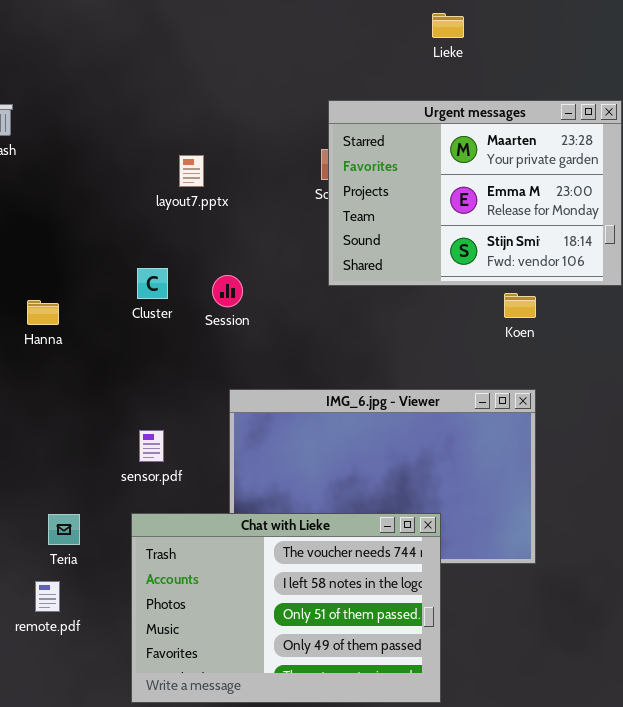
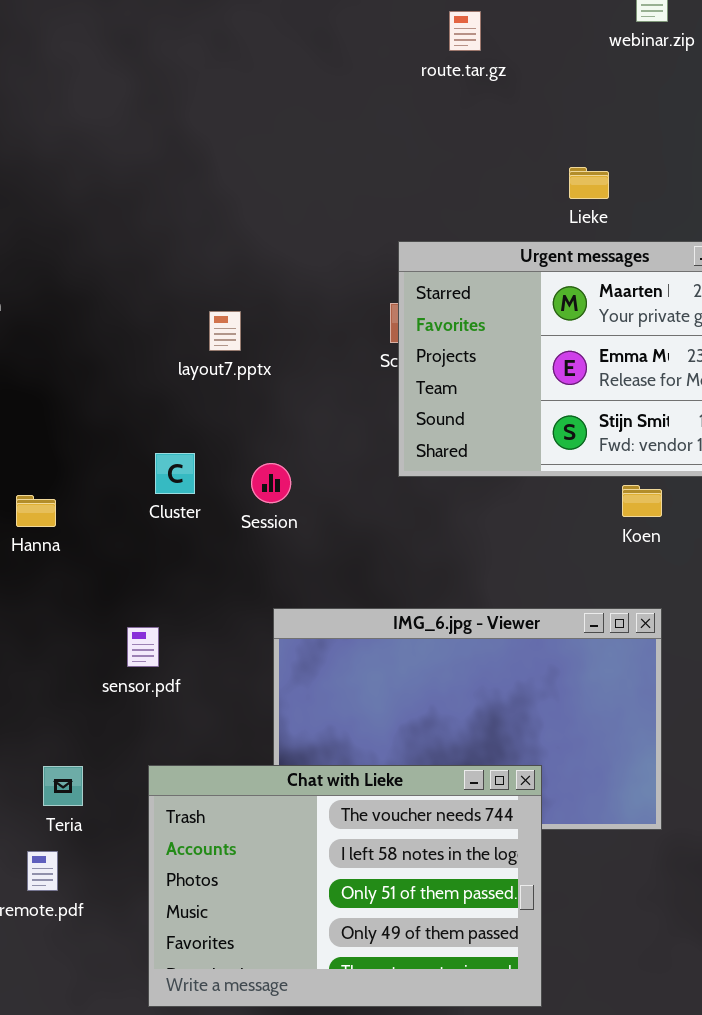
Lieke: [432,13,464,38] -> [569,167,609,199], moved
sensor.pdf: [139,430,164,462] -> [127,627,159,667], moved

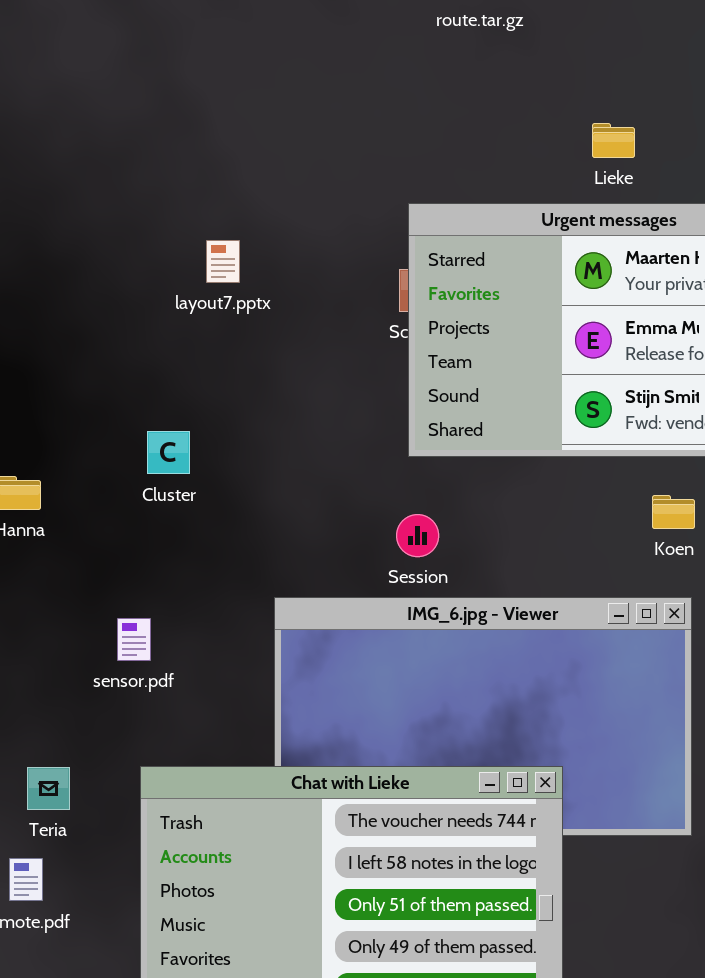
layout7.pptx: [209,311,241,351] -> [206,240,240,283], moved
Session: [251,463,291,503] -> [396,514,439,557], moved
Koen: [622,485,662,517] -> [652,495,695,529], moved

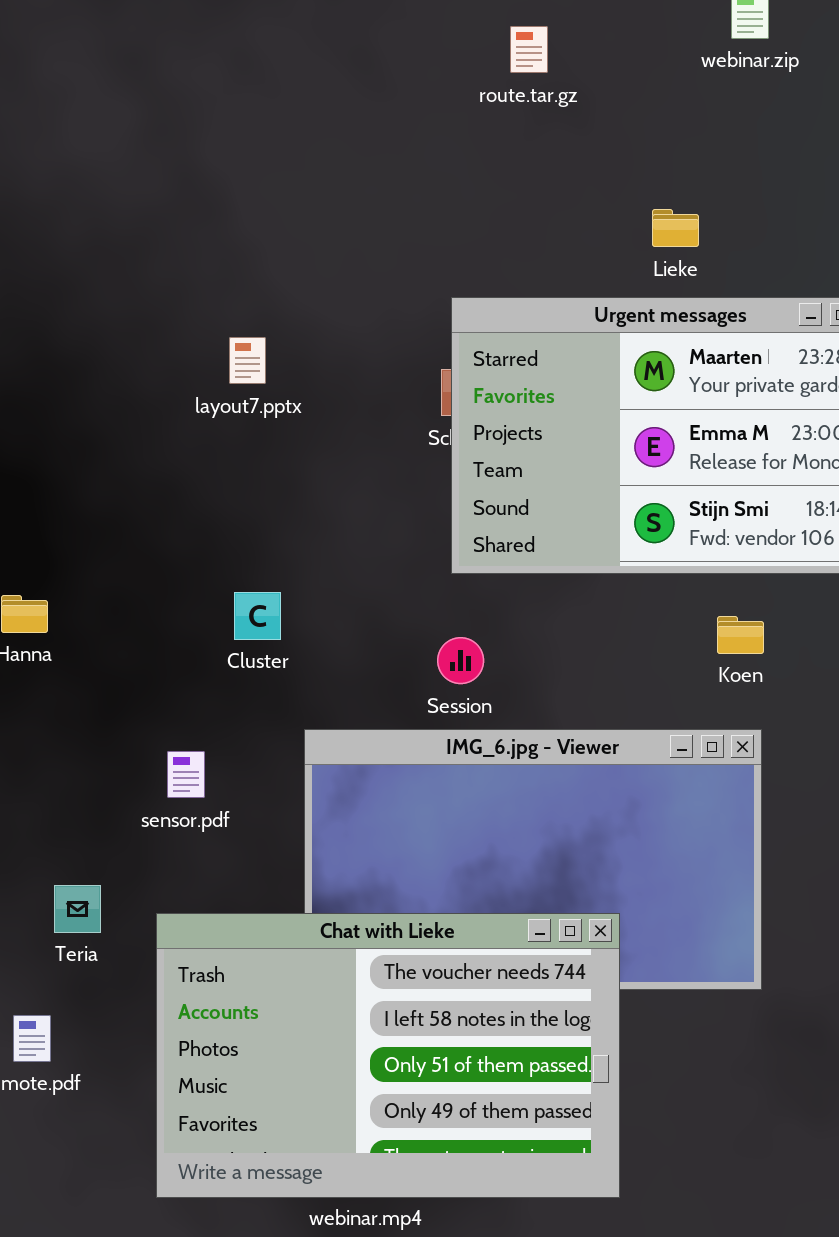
Cluster: [147,431,190,474] -> [234,592,281,640], moved
sensor.pdf: [117,618,151,661] -> [167,751,205,798], moved
Teria: [27,767,70,810] -> [54,885,101,933], moved

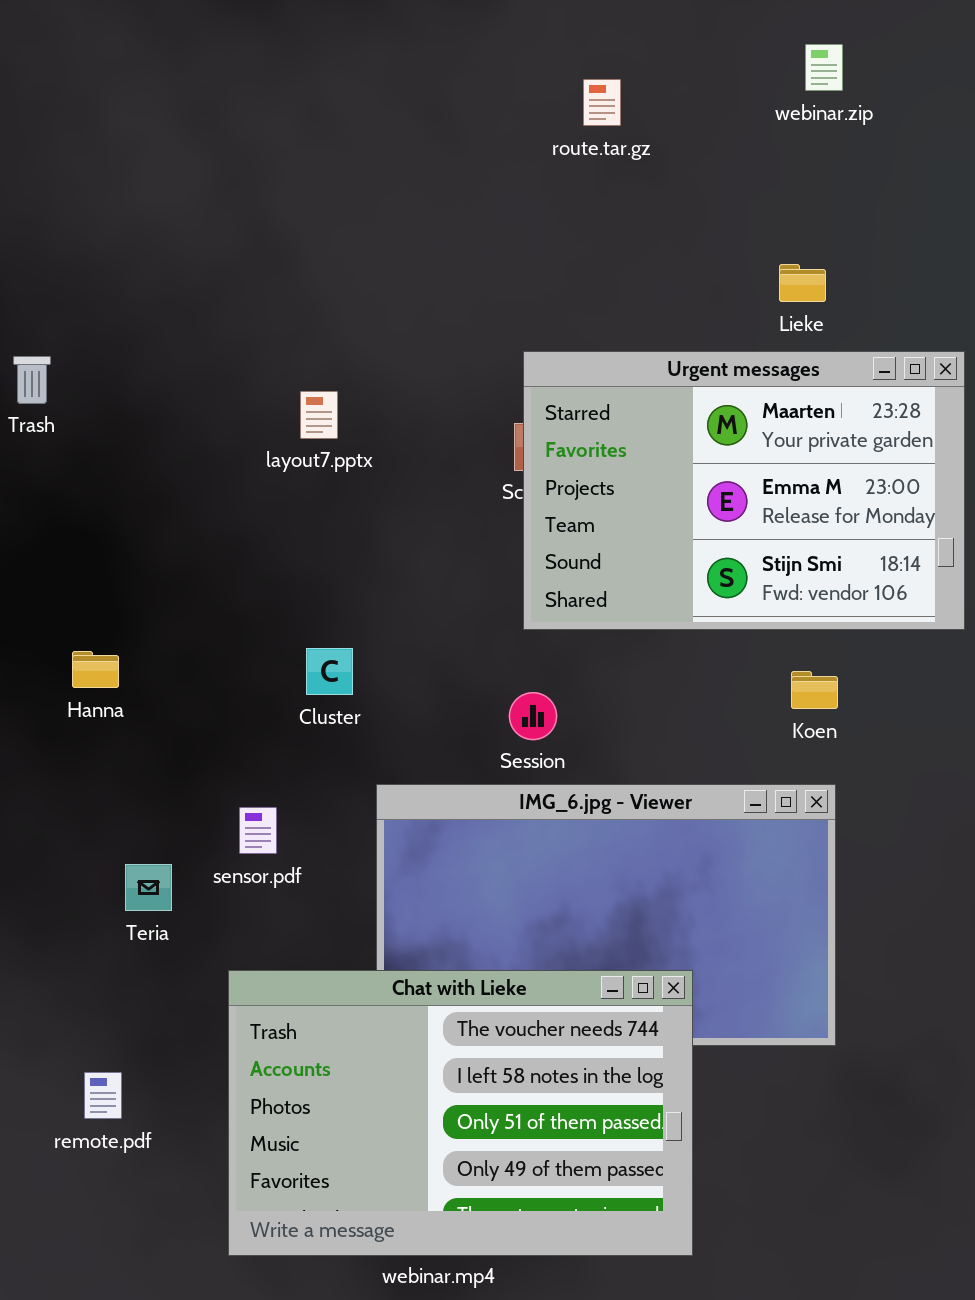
Lieke: [652,209,699,247] -> [779,264,826,302], moved
Teria: [54,885,101,933] -> [125,864,172,911], moved

